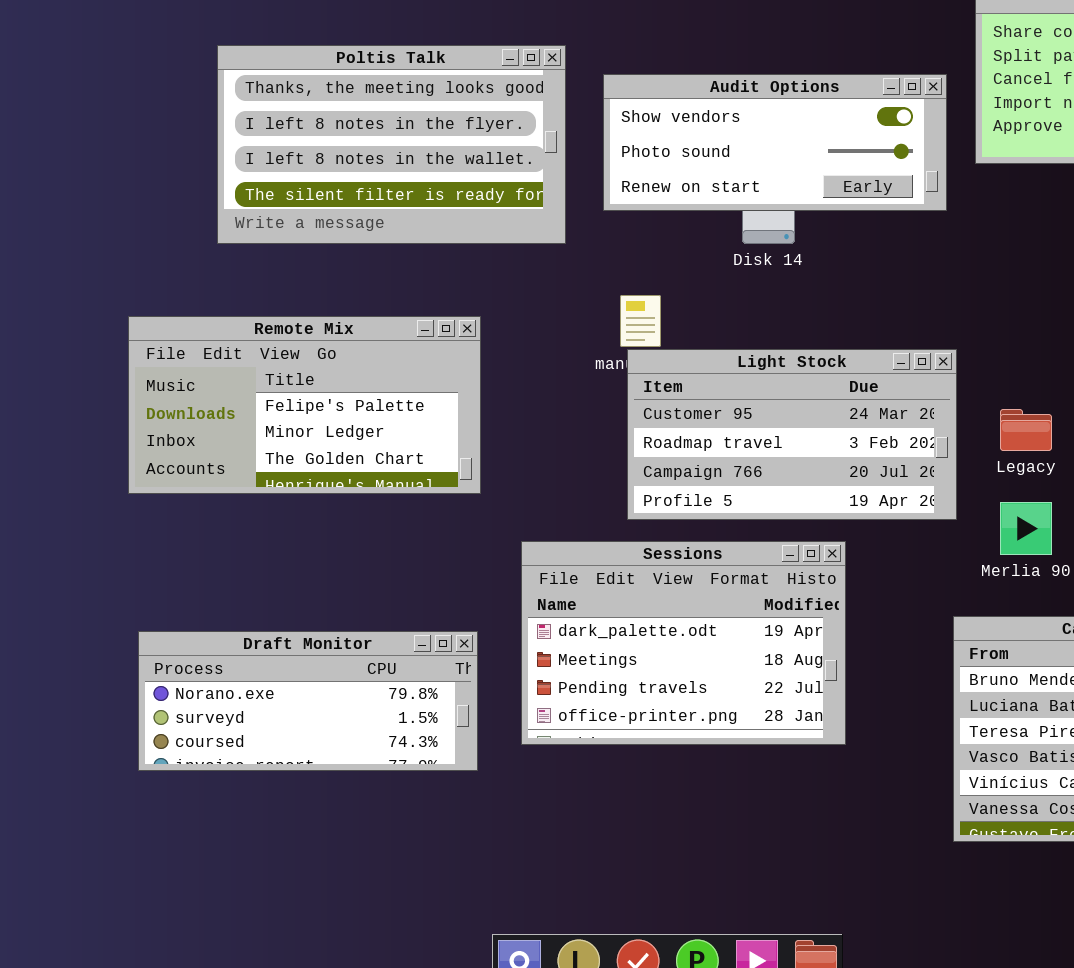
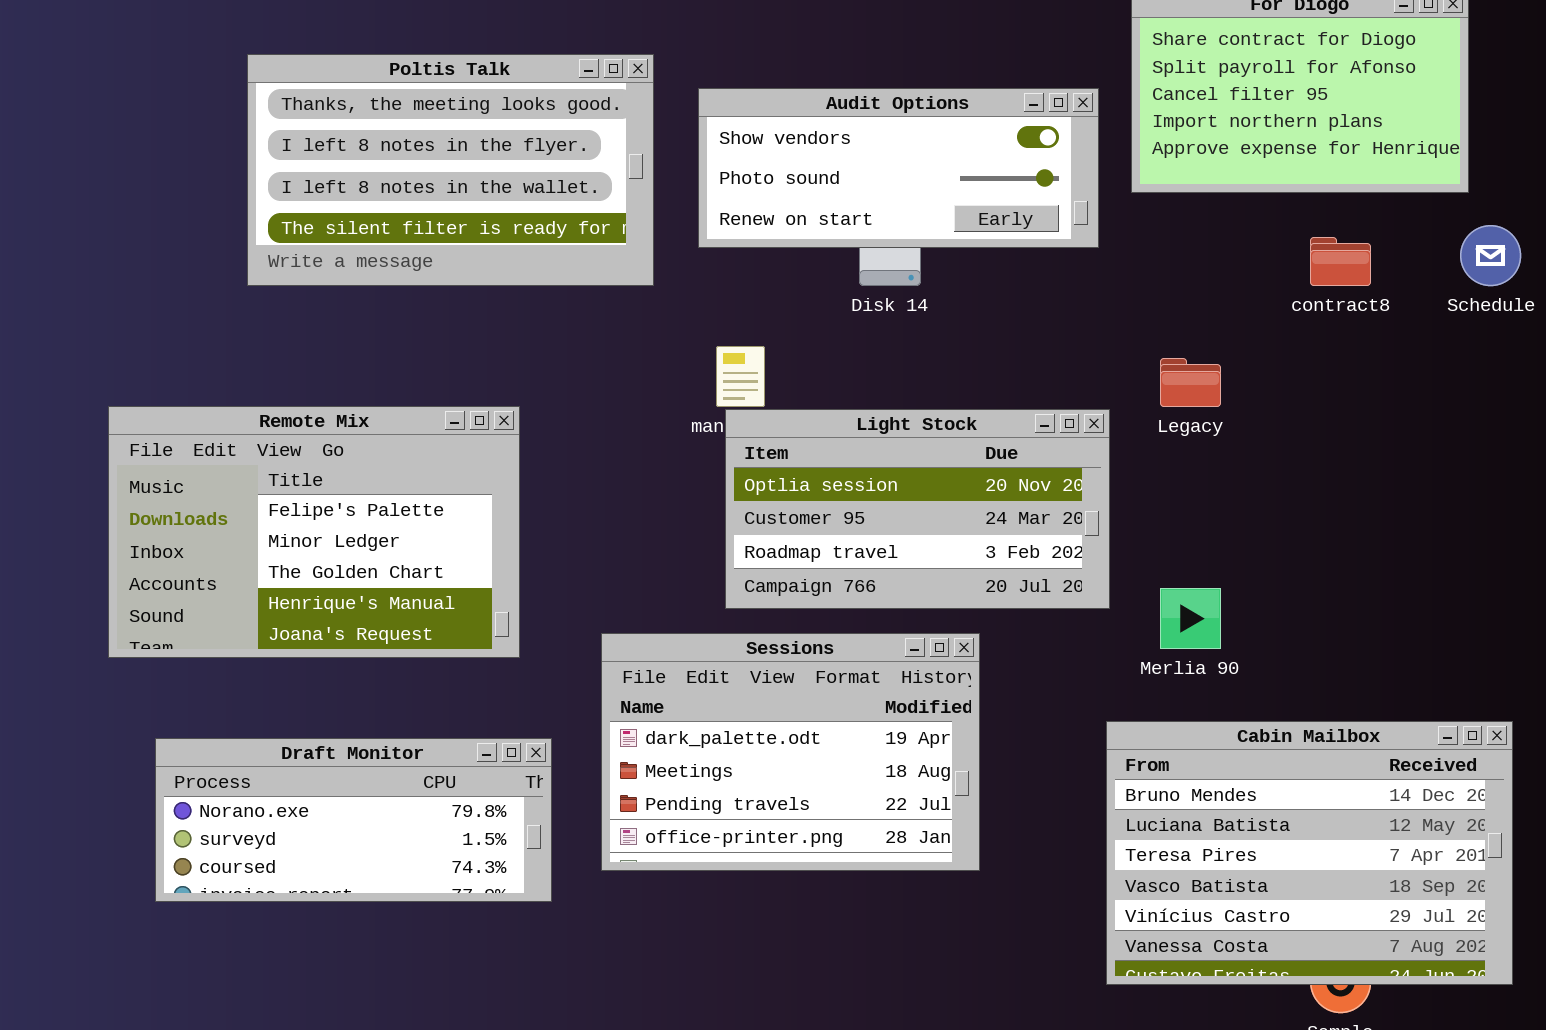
Remote Mix: [128,316,481,494] -> [108,406,520,658], moved, resized
Light Stock: [627,349,957,520] -> [725,409,1110,609], scrolled up 1 row
Legacy: [1000,409,1052,451] -> [1160,358,1221,407], moved

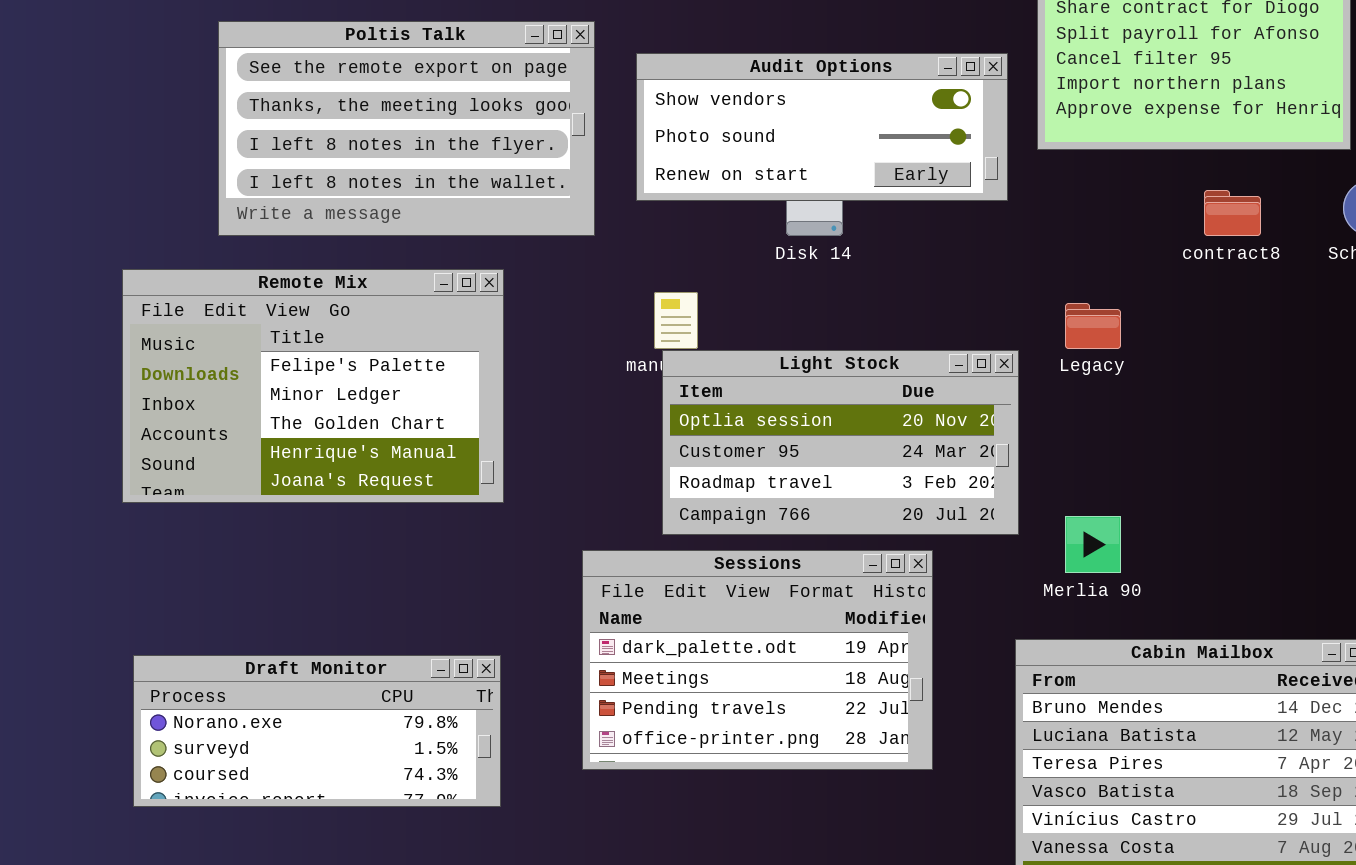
Poltis Talk: [247,54,654,286] -> [218,21,595,236], scrolled up 1 row
Remote Mix: [108,406,520,658] -> [122,269,504,503], moved
Sessions: [601,633,980,871] -> [582,550,933,770], moved

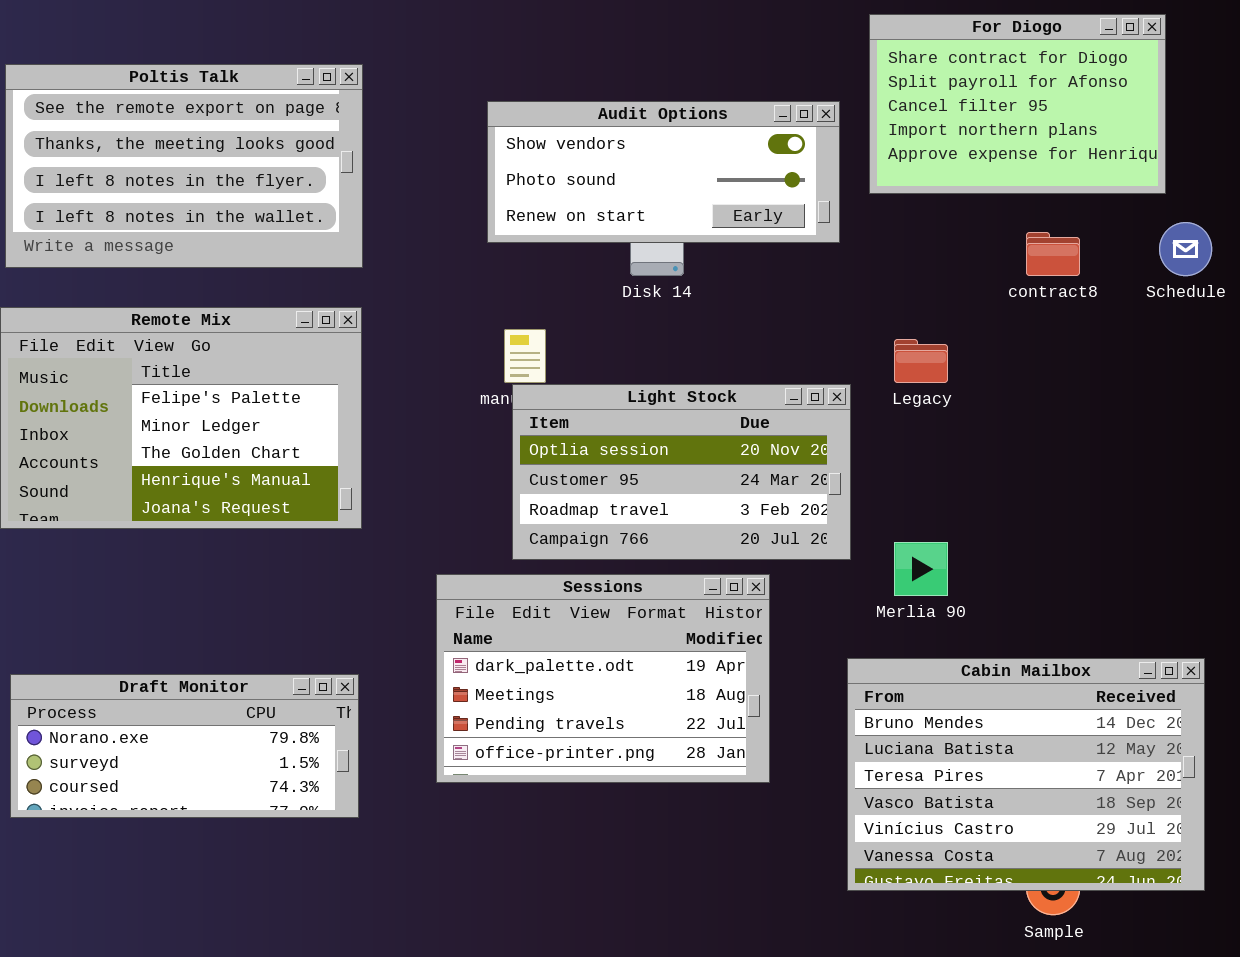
Poltis Talk: [218,21,595,236] -> [5,64,363,268], moved

